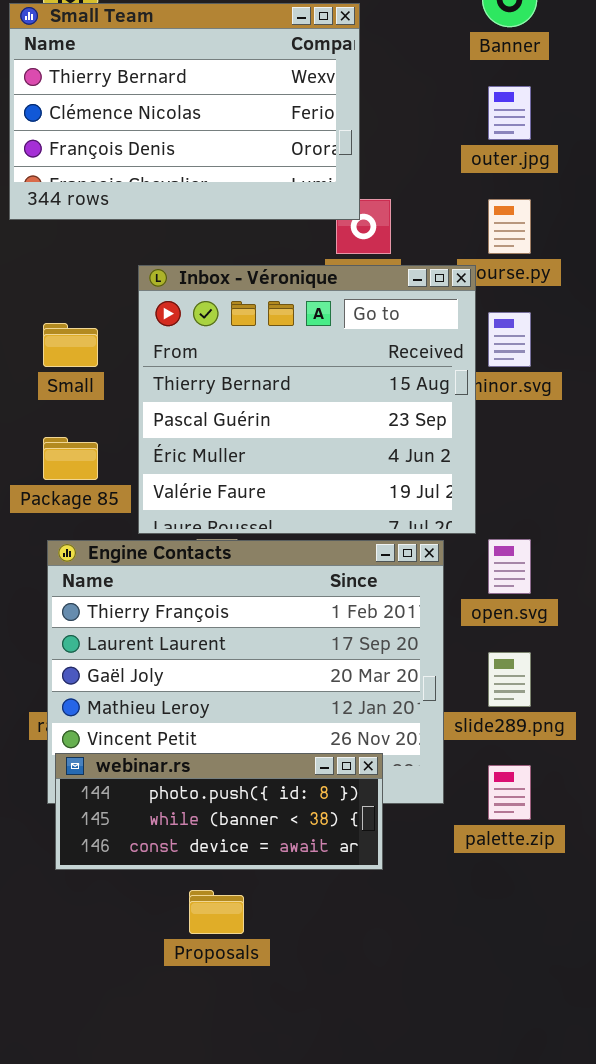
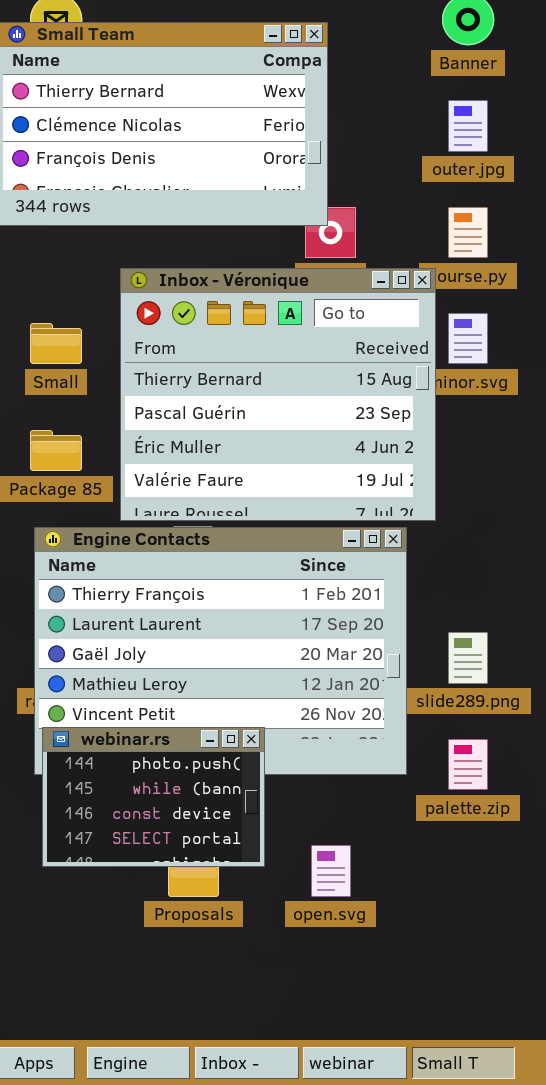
open.svg: [488,539,531,594] -> [311,845,351,897], moved
webinar.rs: [55,753,383,870] -> [42,727,265,867], resized

